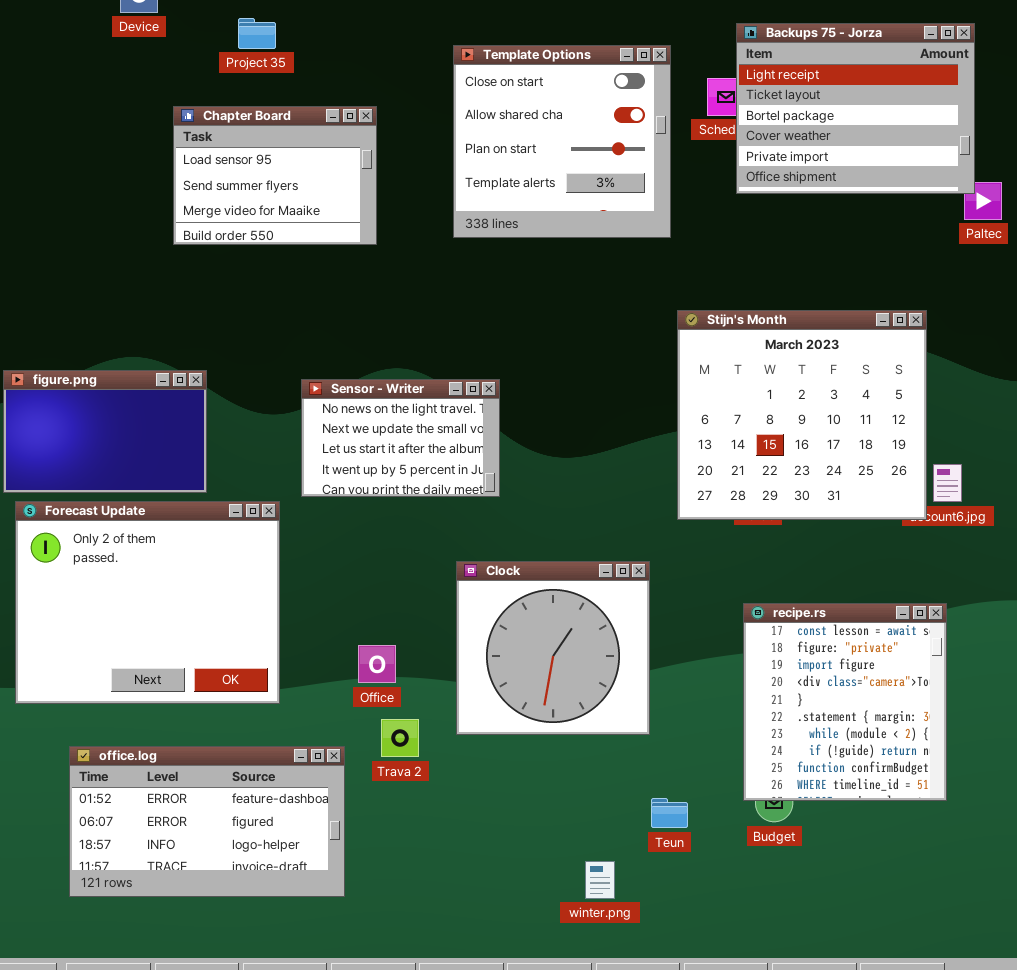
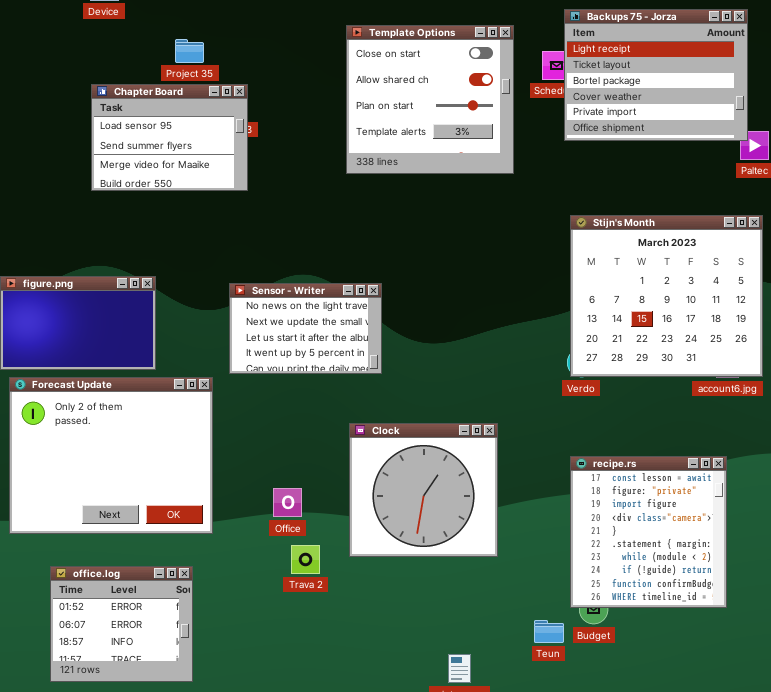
Project 35: [238,18,276,49] -> [175,39,204,63], moved
Chapter Board: [173,106,377,245] -> [91,84,248,191], moved
Stijn's Month: [677,310,927,520] -> [570,215,763,377], moved
office.log: [69,746,345,897] -> [50,566,193,682], resized
Teun: [651,798,688,828] -> [534,620,564,643], moved

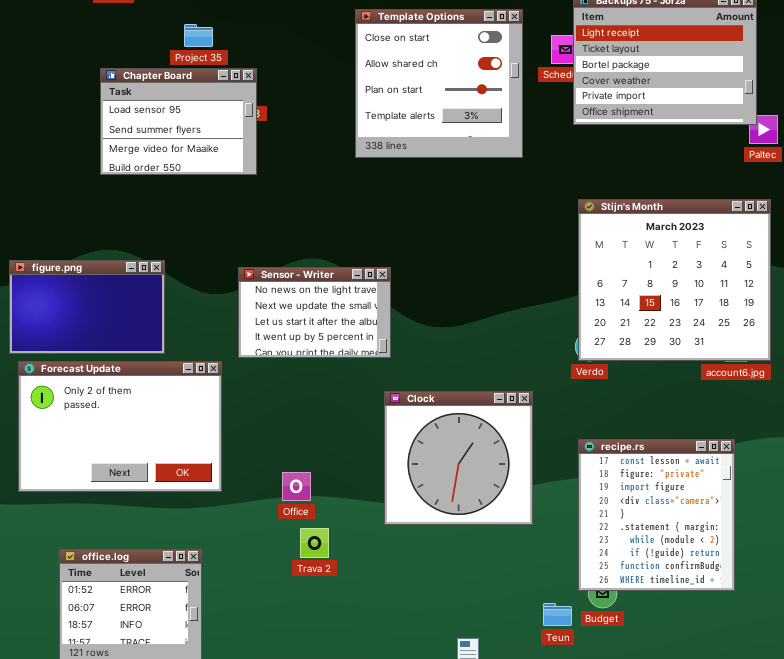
Forecast Update: [9,377,213,534] -> [18,361,222,492], resized
Clock: [349,423,498,557] -> [384,391,533,525], moved

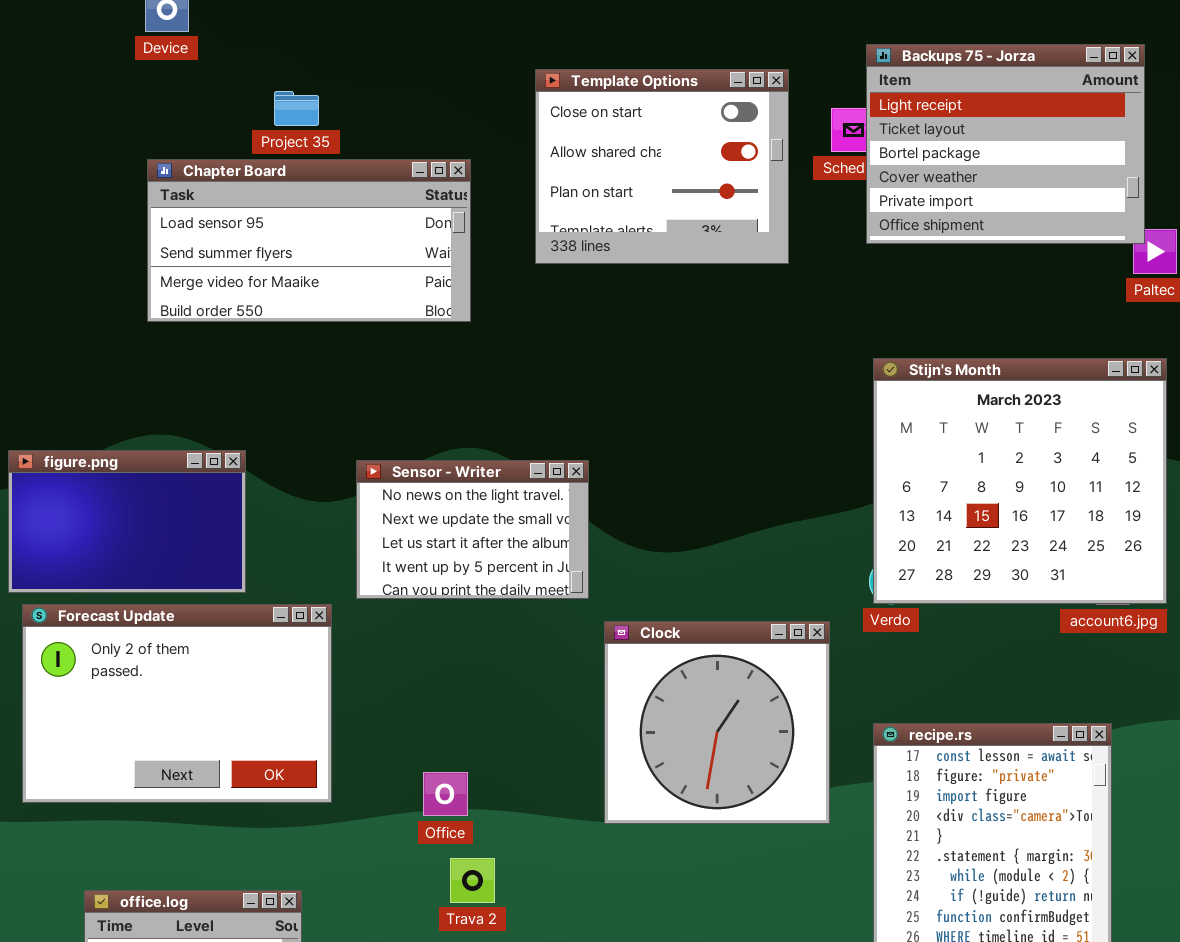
Template Options: [355,9,523,158] -> [535,69,789,264], resized
Chapter Board: [100,68,257,175] -> [147,159,471,322], resized
Clock: [384,391,533,525] -> [604,621,830,824], moved

